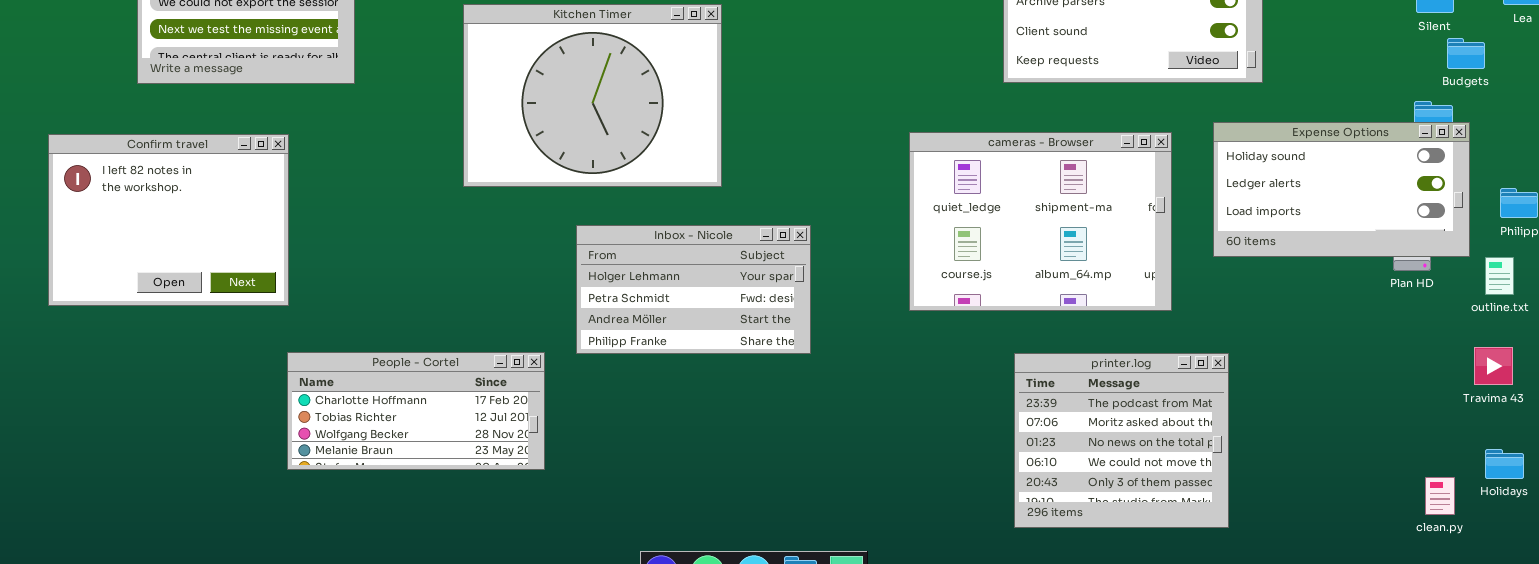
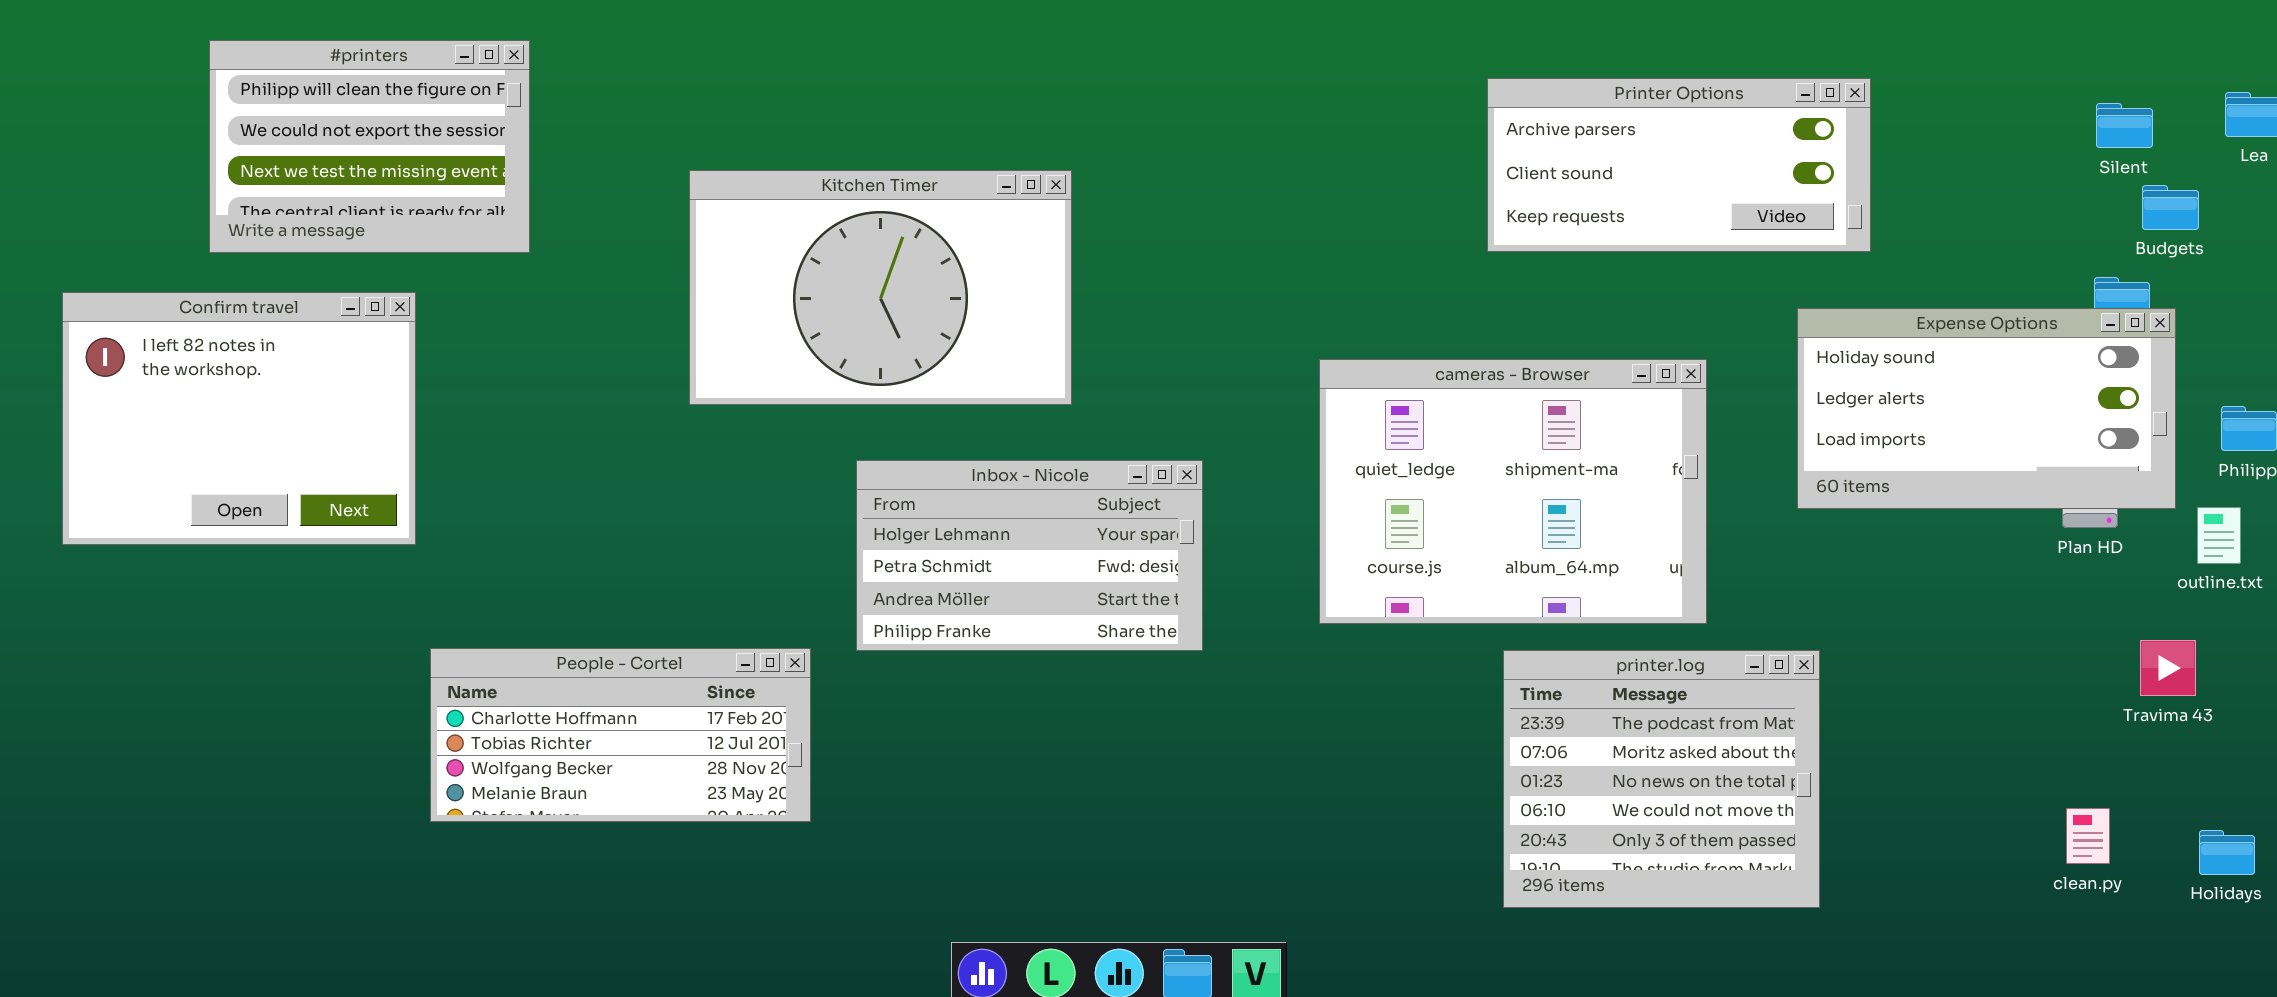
Kitchen Timer: [463,4,722,187] -> [689,170,1072,405], resized
cameras - Browser: [909,132,1172,311] -> [1319,359,1707,624], moved
Confirm travel: [48,134,289,306] -> [62,292,416,545], moved
Travima 43: [1474,347,1513,385] -> [2140,640,2196,696], moved
Holidays: [1485,449,1524,479] -> [2199,830,2255,875], moved
clean.py: [1425,477,1455,515] -> [2066,808,2110,864], moved

